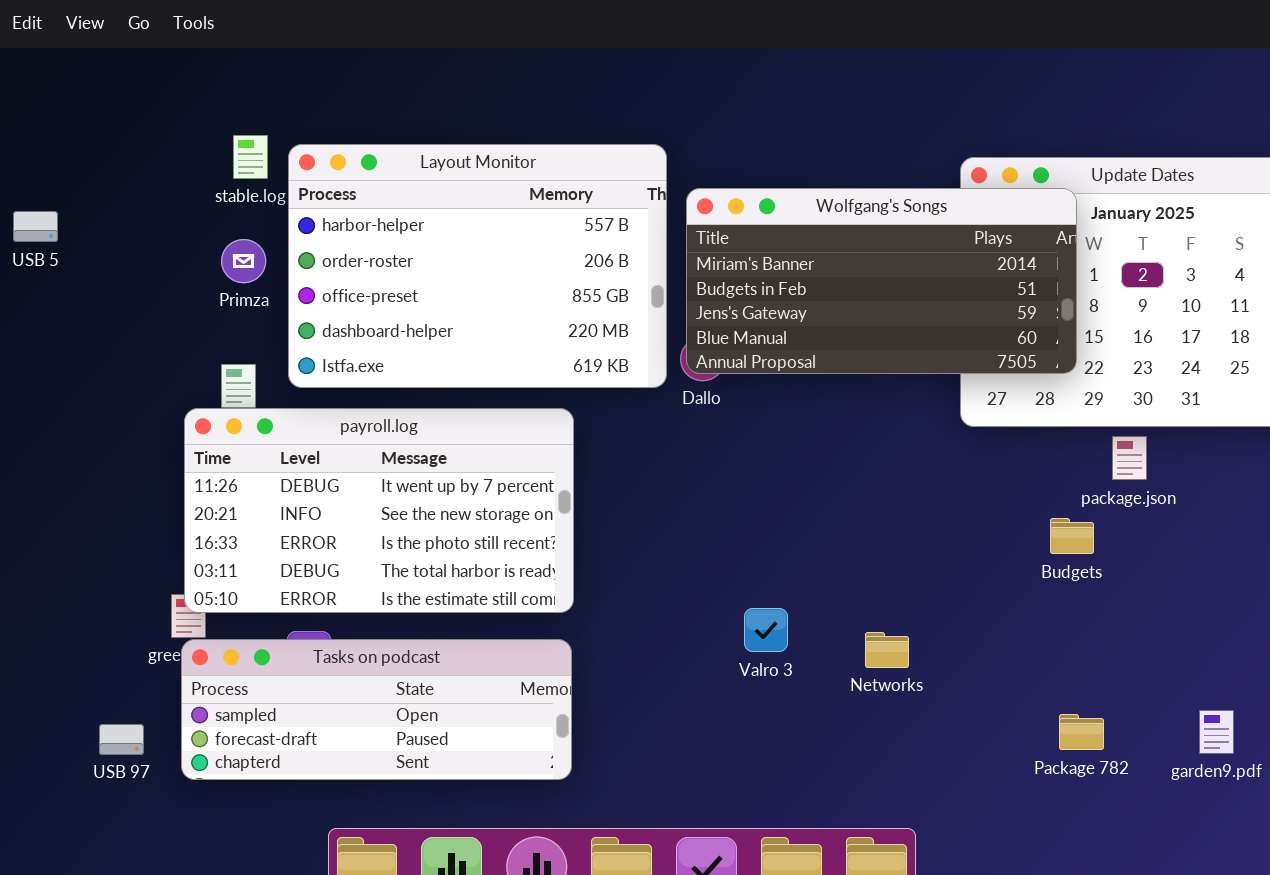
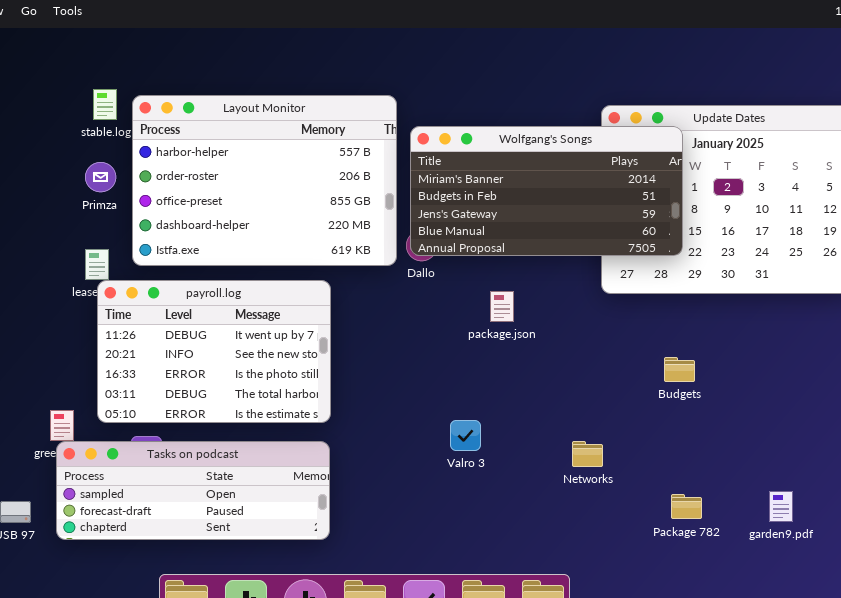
payroll.log: [184,408,574,613] -> [97,280,331,423], resized
package.json: [1112,436,1147,480] -> [490,291,514,322], moved
Networks: [865,632,909,668] -> [572,441,603,467], moved

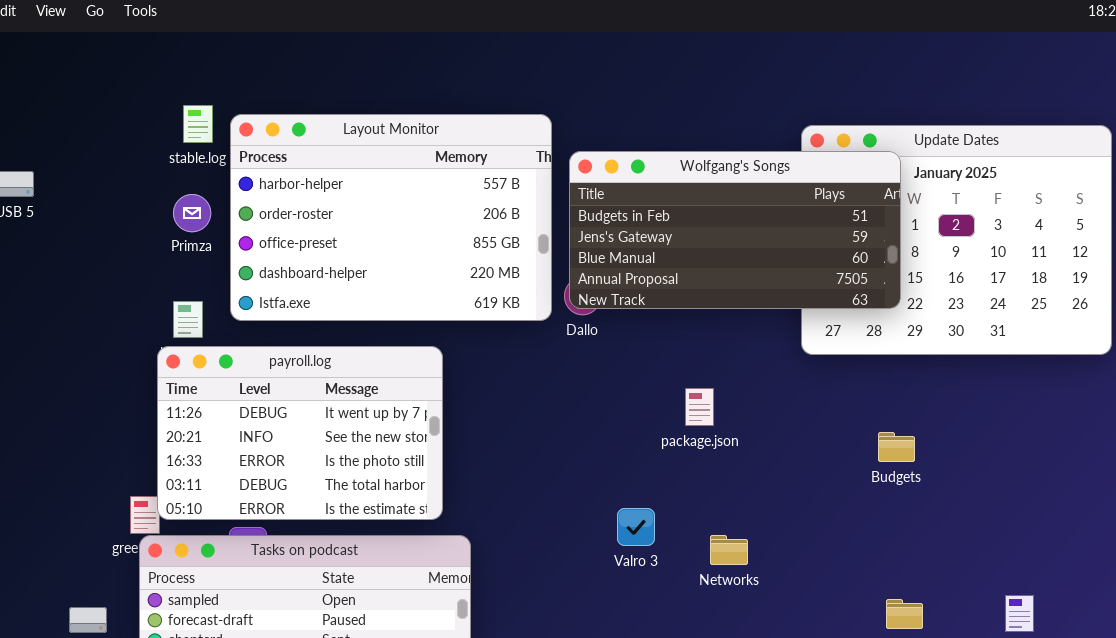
Wolfgang's Songs: [410,126,683,256] -> [569,151,901,309], scrolled down 1 row
payroll.log: [97,280,331,423] -> [157,346,443,520], moved
package.json: [490,291,514,322] -> [685,388,714,426], moved
Networks: [572,441,603,467] -> [710,535,748,565], moved

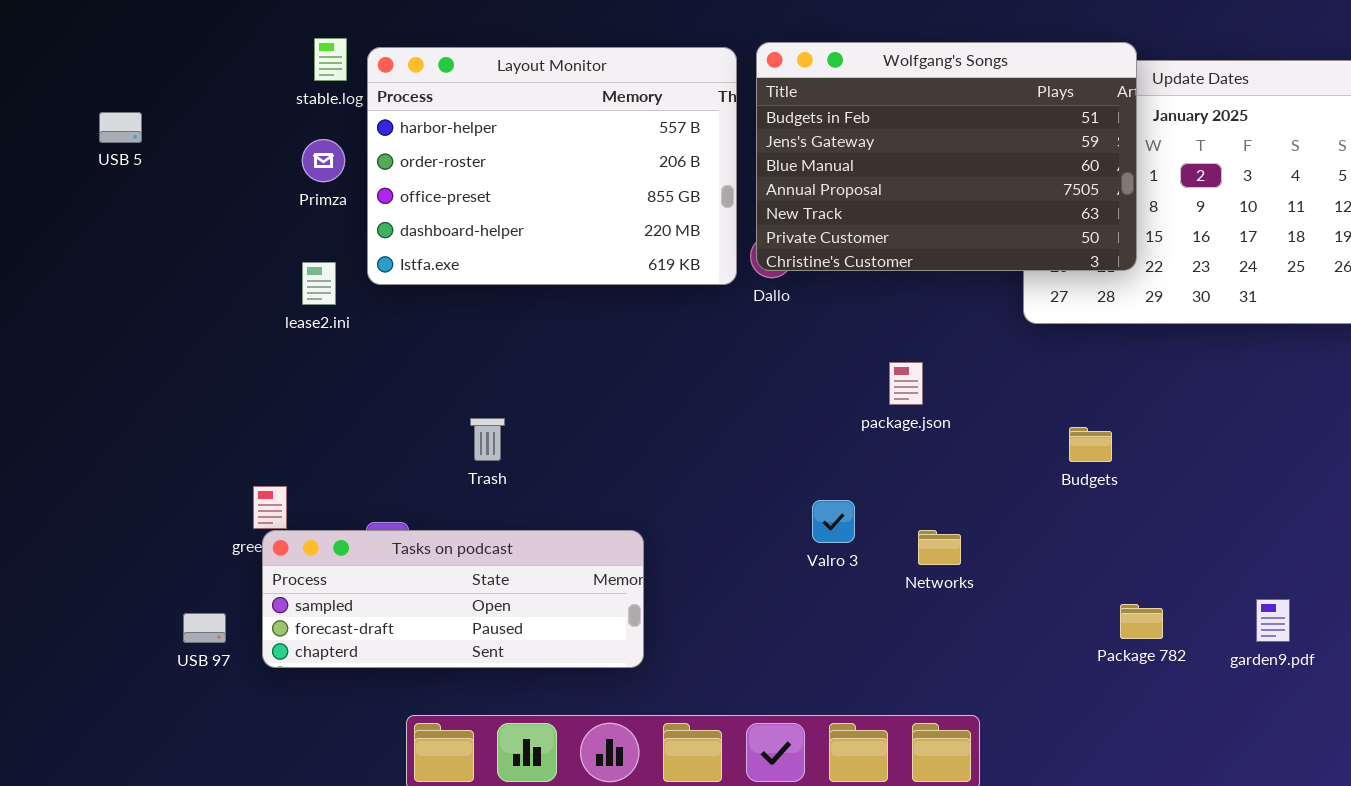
Wolfgang's Songs: [569,151,901,309] -> [756,42,1137,271], resized
payroll.log: [157,346,443,520] -> none, closed
Budgets: [878,432,915,462] -> [1069,427,1112,462], moved

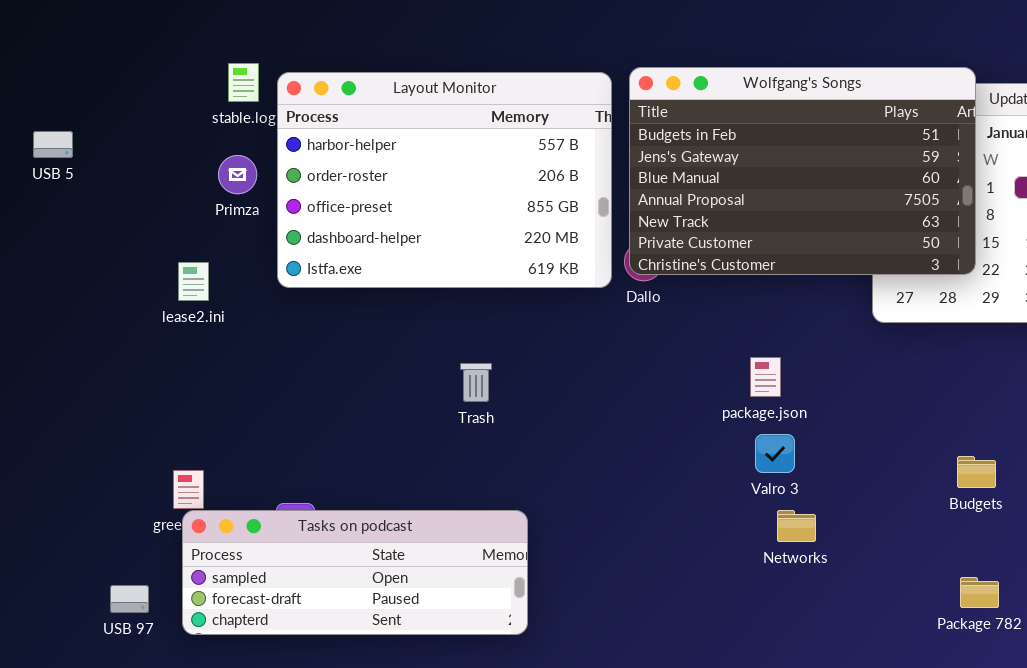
lease2.ini: [302,262,336,305] -> [178,262,209,301], moved
Trash: [470,418,505,461] -> [460,363,492,402], moved
Budgets: [1069,427,1112,462] -> [957,456,996,488], moved
Valro 3: [812,500,855,543] -> [755,434,795,473], moved

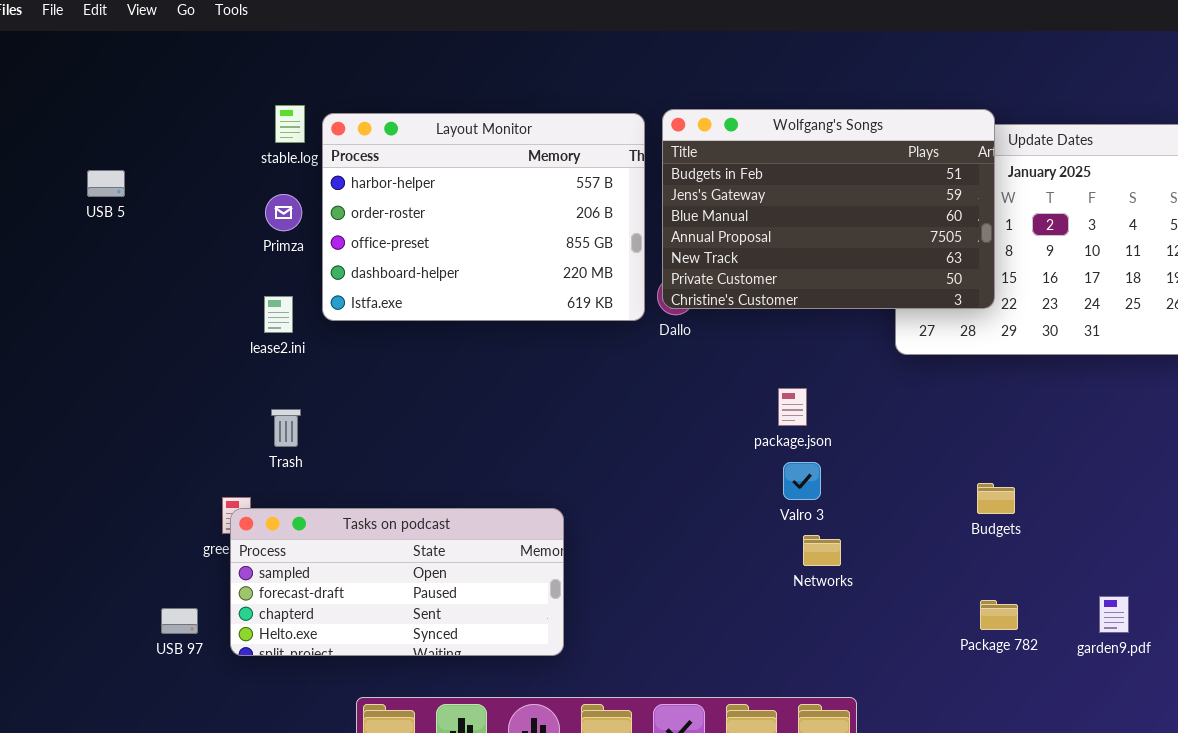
lease2.ini: [178,262,209,301] -> [264,296,293,333], moved
Trash: [460,363,492,402] -> [271,409,301,447], moved
Tasks on podcast: [182,510,528,635] -> [230,508,564,656], resized

